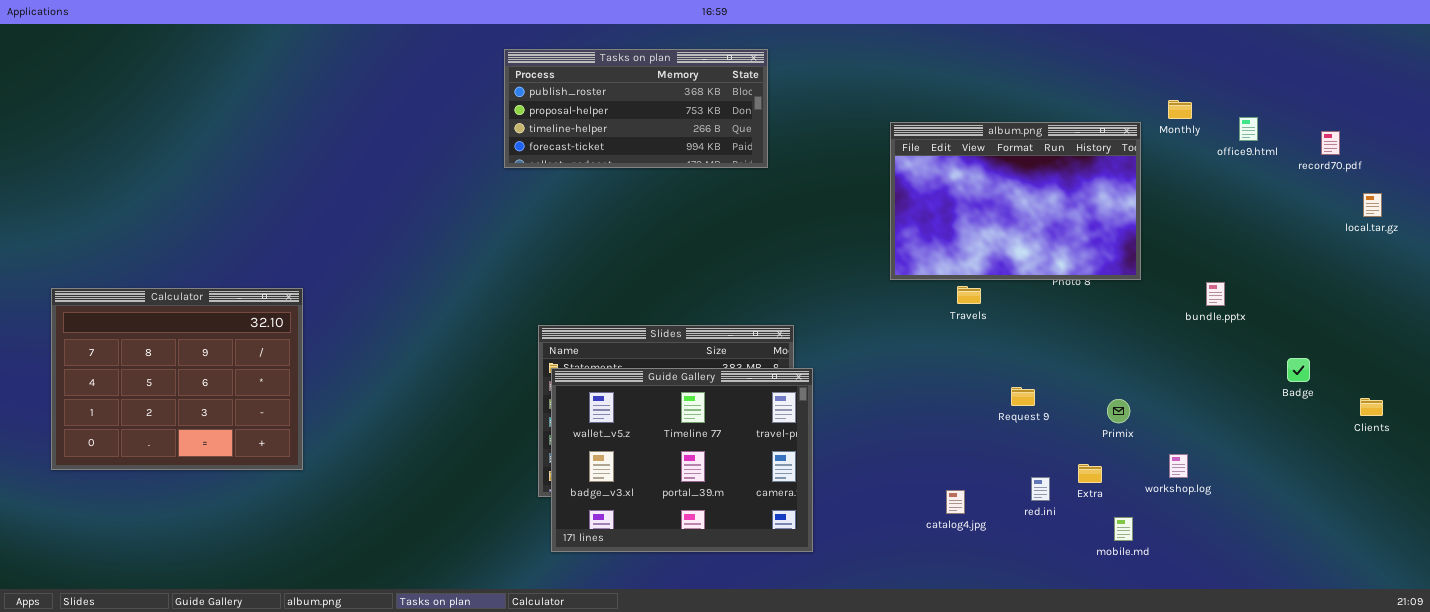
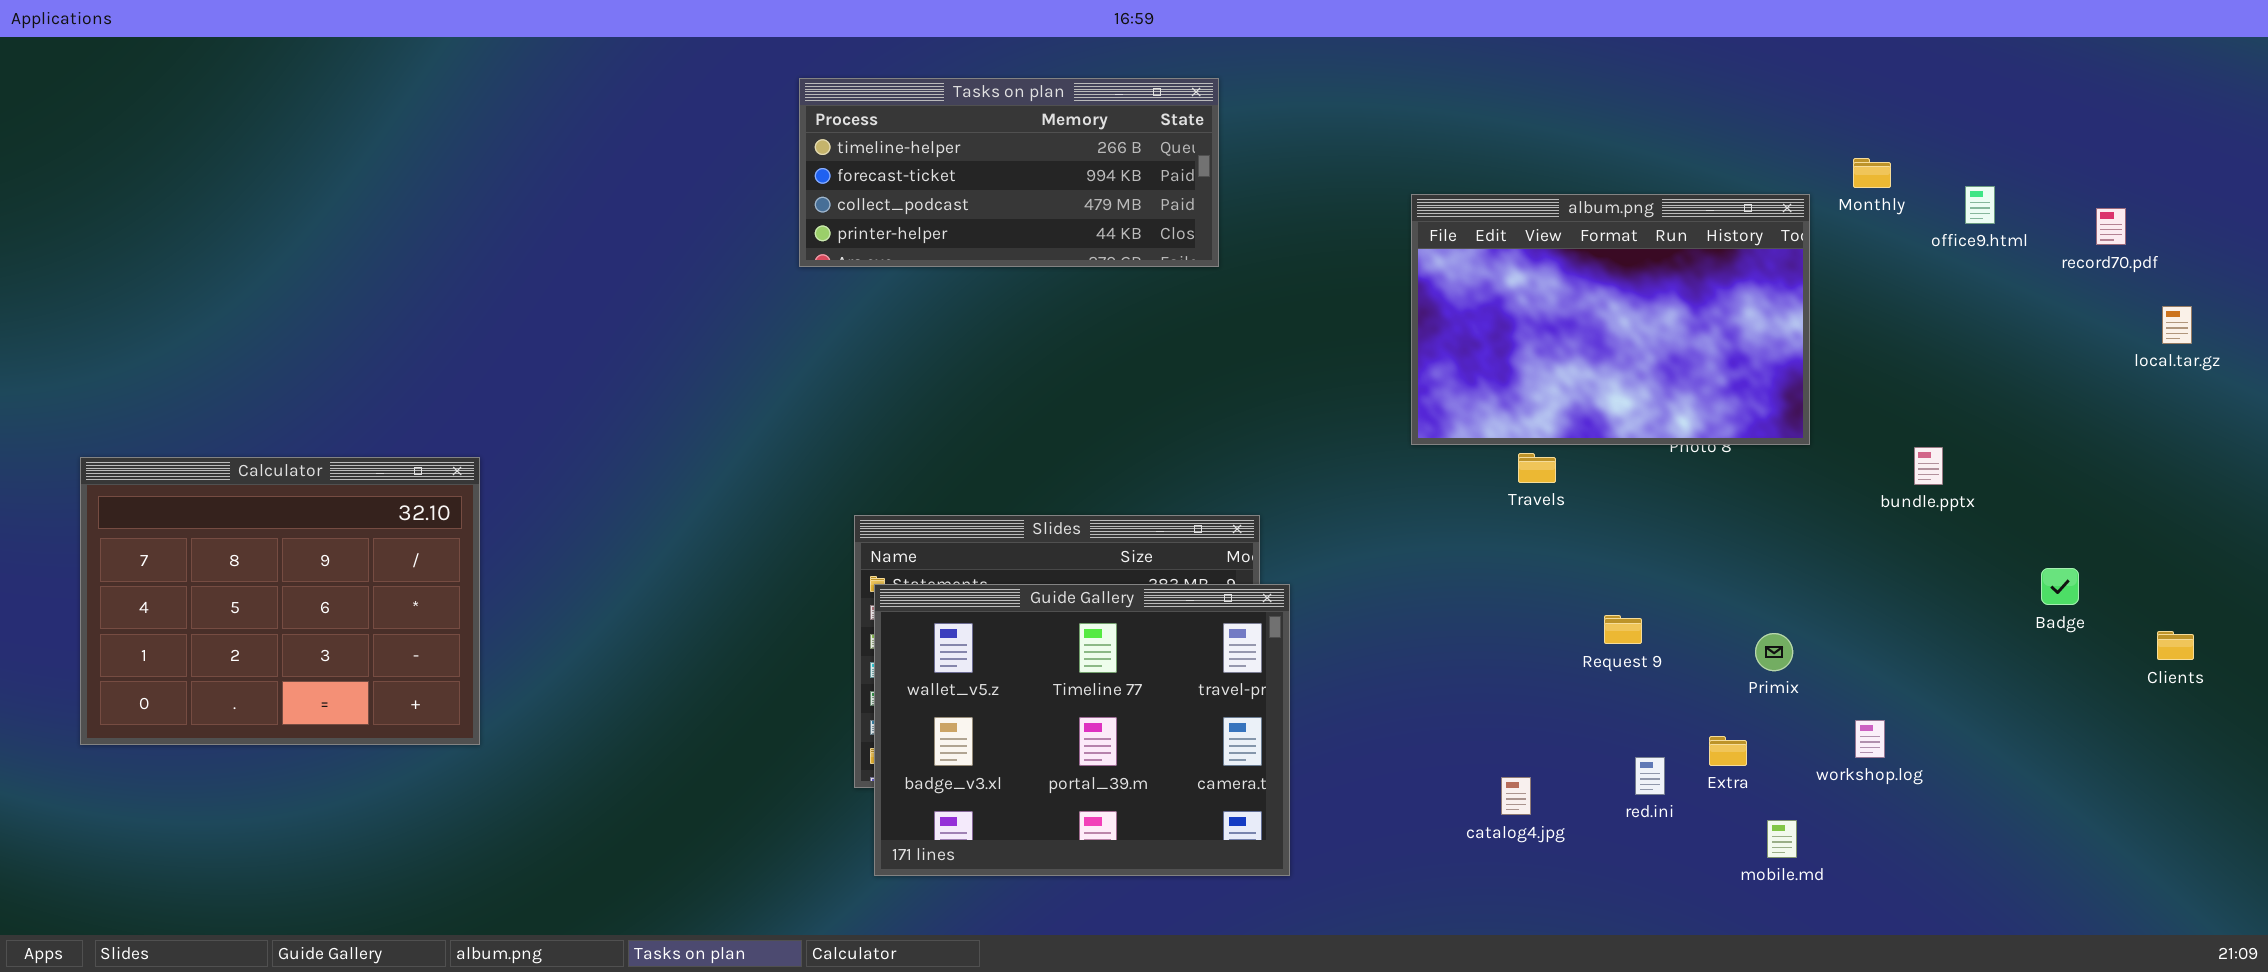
Tasks on plan: [504,49,768,168] -> [799,78,1219,267], scrolled down 2 rows

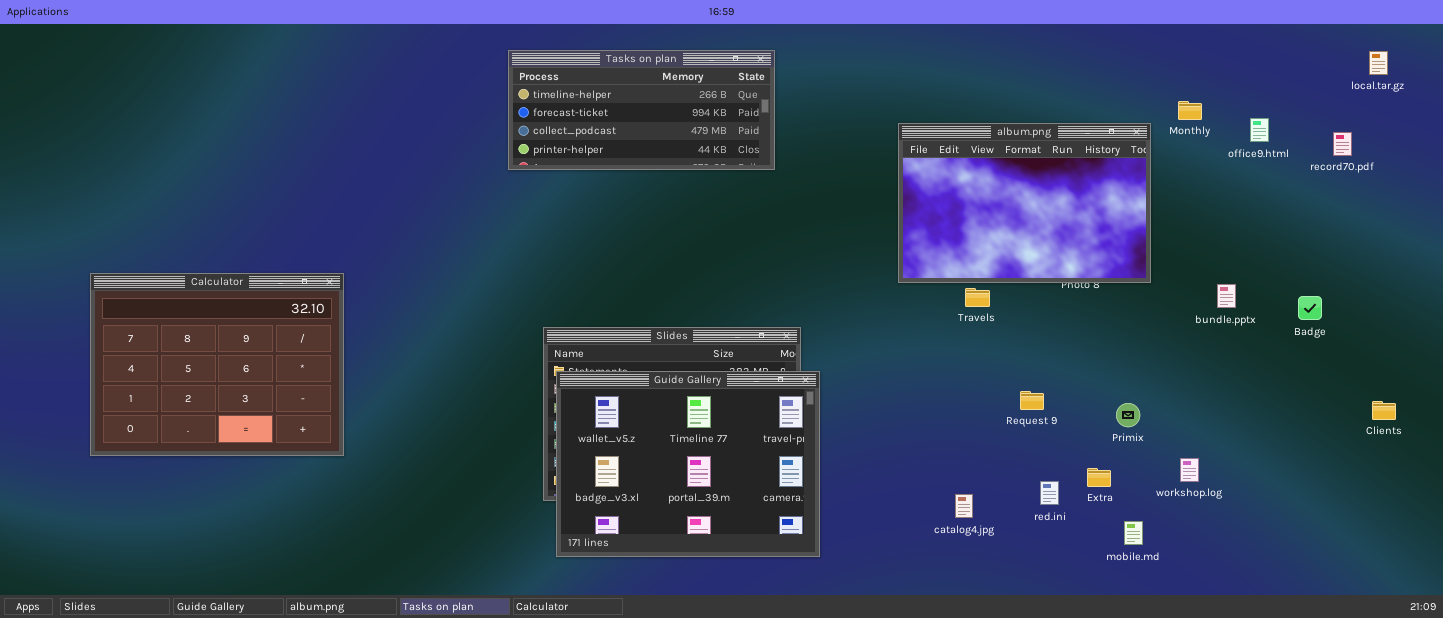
local.tar.gz: [2162,306,2192,344] -> [1369,51,1388,75], moved
Calculator: [80,457,480,745] -> [90,273,344,456], moved
Badge: [2041,568,2079,605] -> [1298,296,1322,320], moved

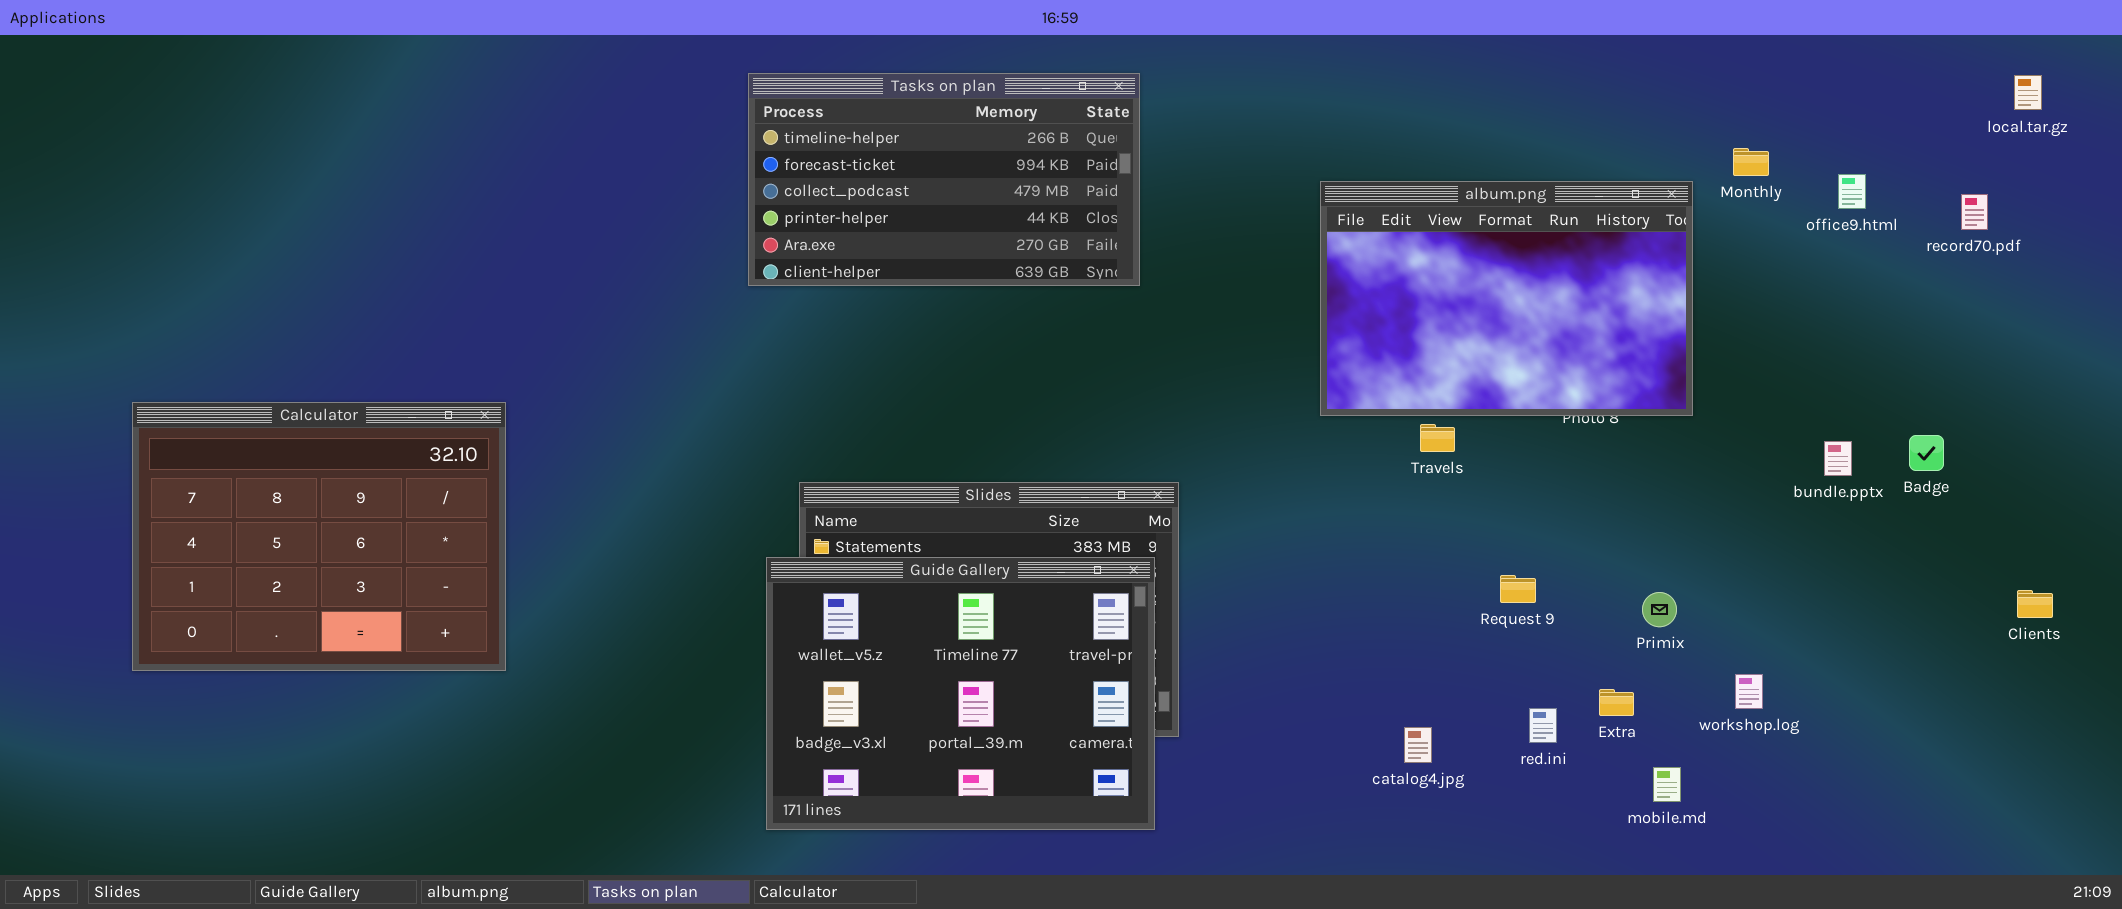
Tasks on plan: [508,50,775,170] -> [748,73,1140,286], resized
bundle.pptx: [1217,284,1236,308] -> [1824,441,1852,476], moved
Guide Gallery: [556,371,820,557] -> [766,557,1155,830], moved

